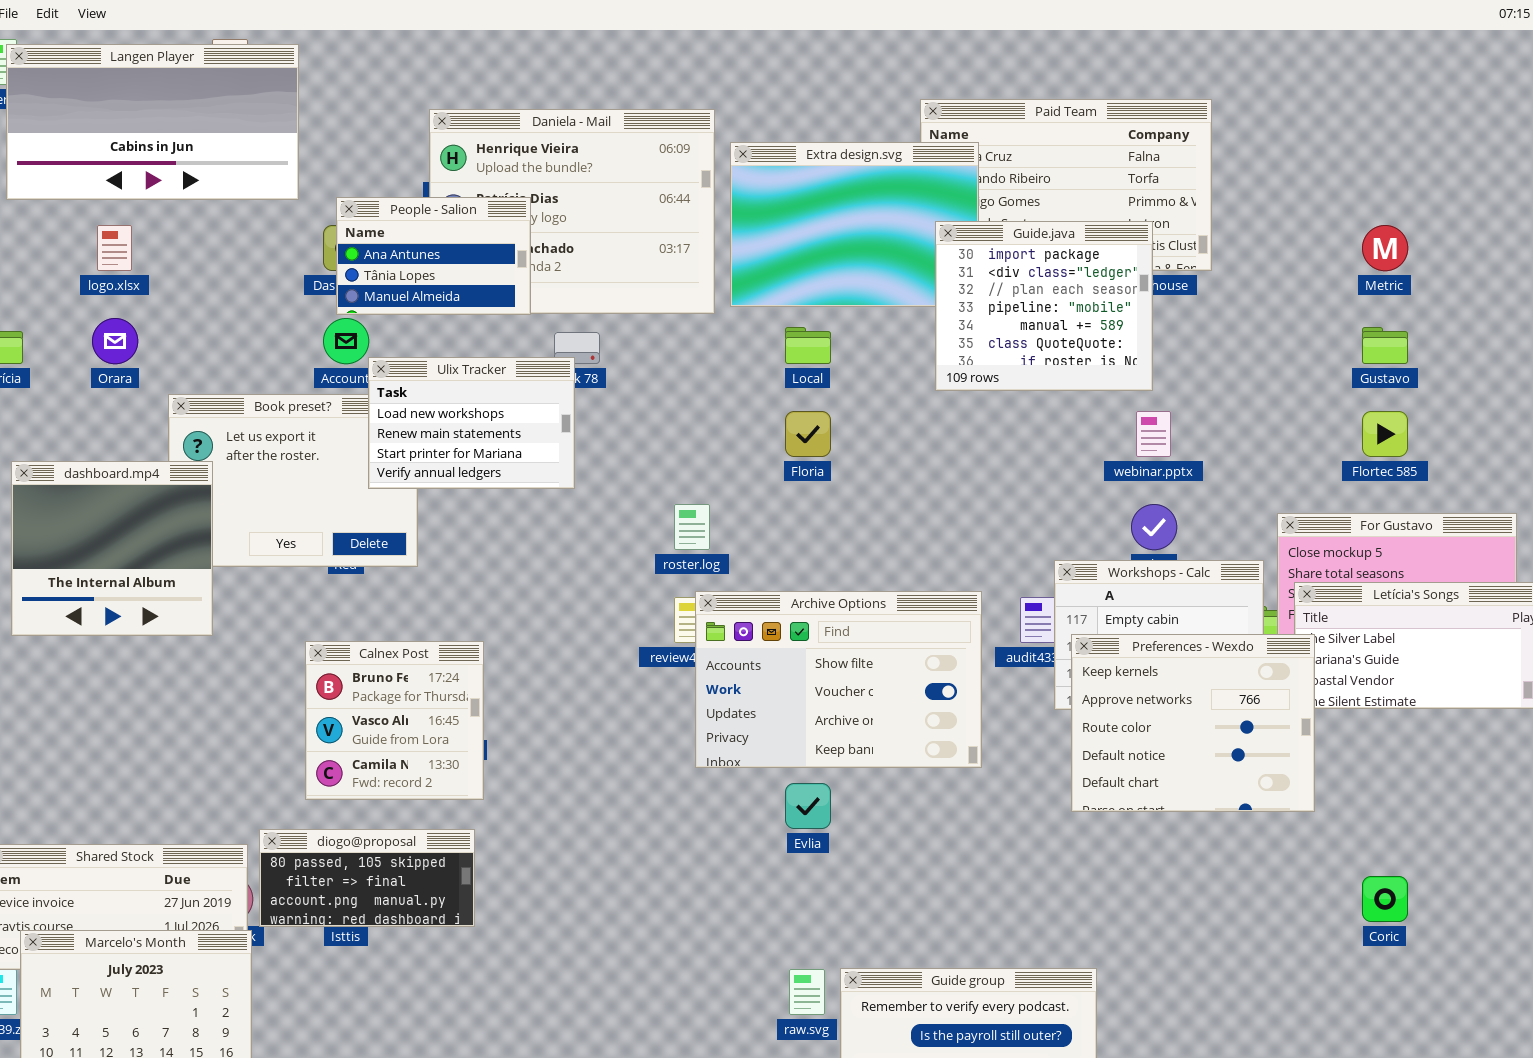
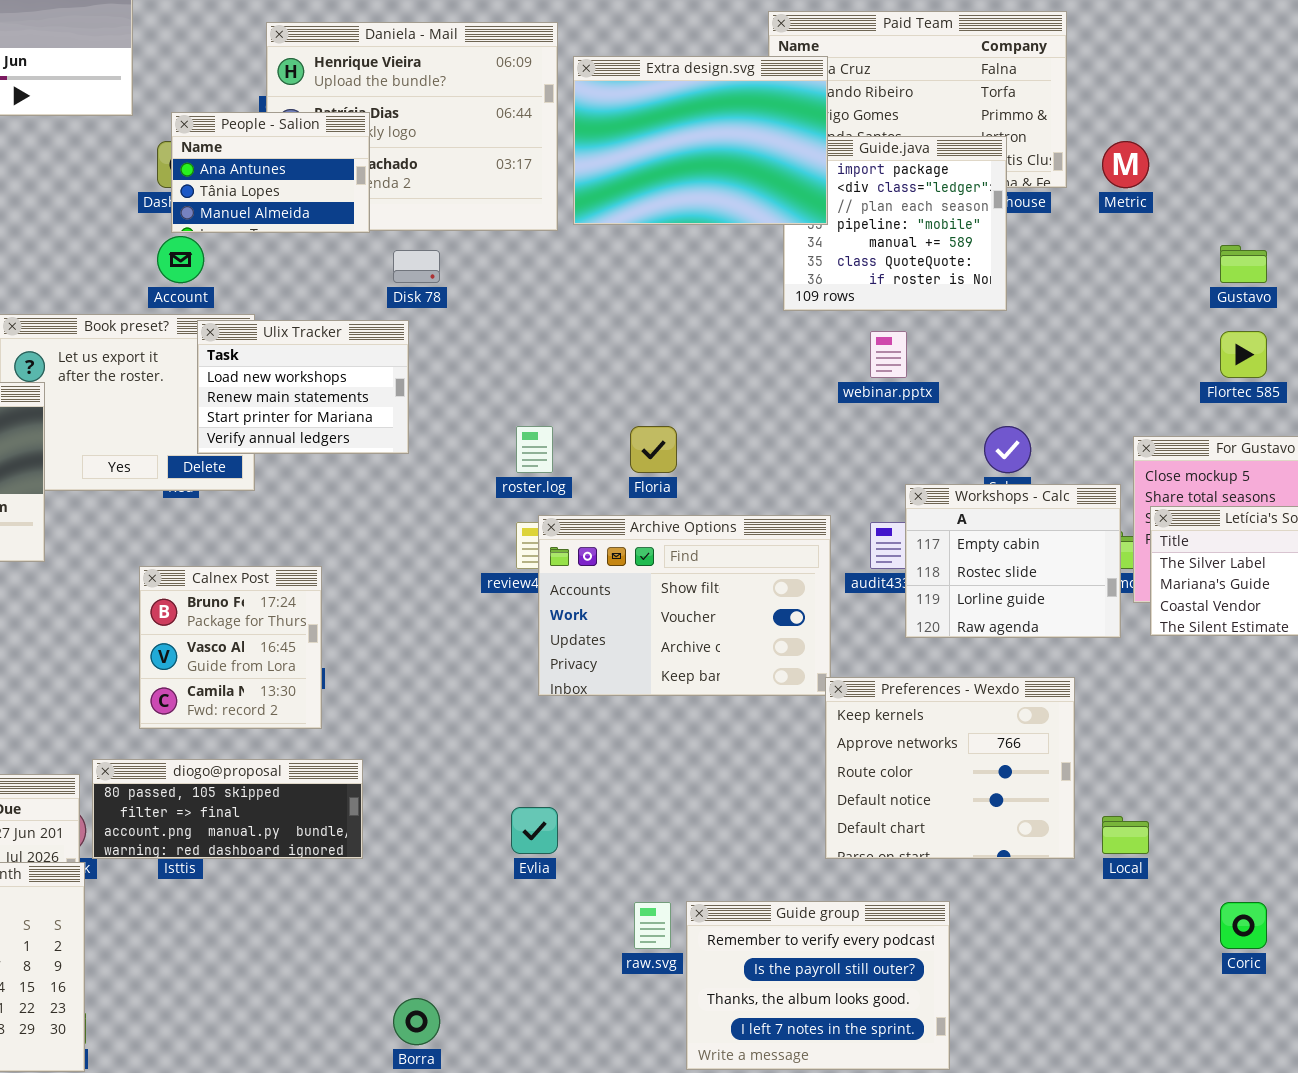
Extra design.svg: [730,142,979,307] -> [573,56,828,225], raised
Metric: [1362,225,1408,271] -> [1102,141,1149,188], moved
Local: [785,327,831,364] -> [1102,816,1149,854], moved
Ulix Tracker: [368,357,575,489] -> [197,320,409,454], moved
Floria: [785,411,831,457] -> [630,426,677,473], moved
webinar.pptx: [1136,411,1171,457] -> [870,331,907,378], moved
Preferences - Wexdo: [1071,634,1315,812] -> [825,677,1075,859], moved
Evlia: [785,783,831,829] -> [511,807,558,854], moved
diogo@proposal: [259,829,475,927] -> [92,759,363,859], resized
Coric: [1362,876,1408,922] -> [1220,902,1267,949], moved

